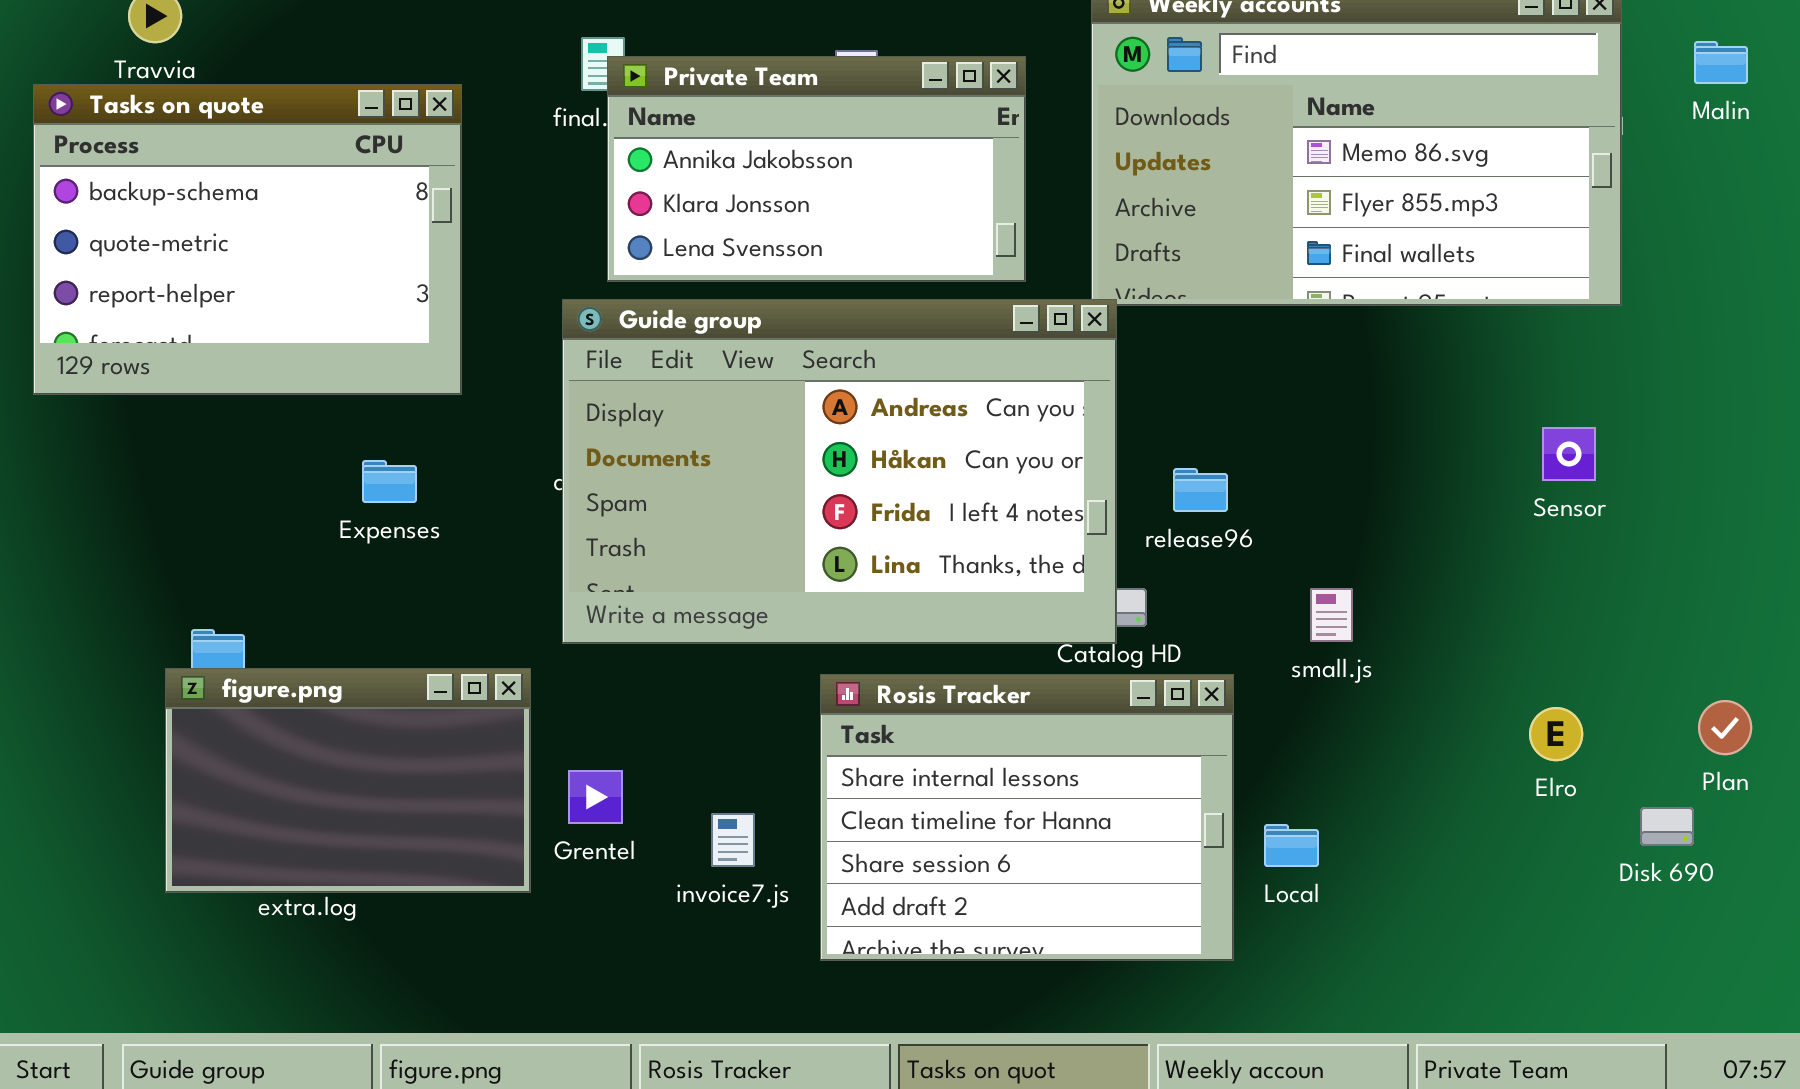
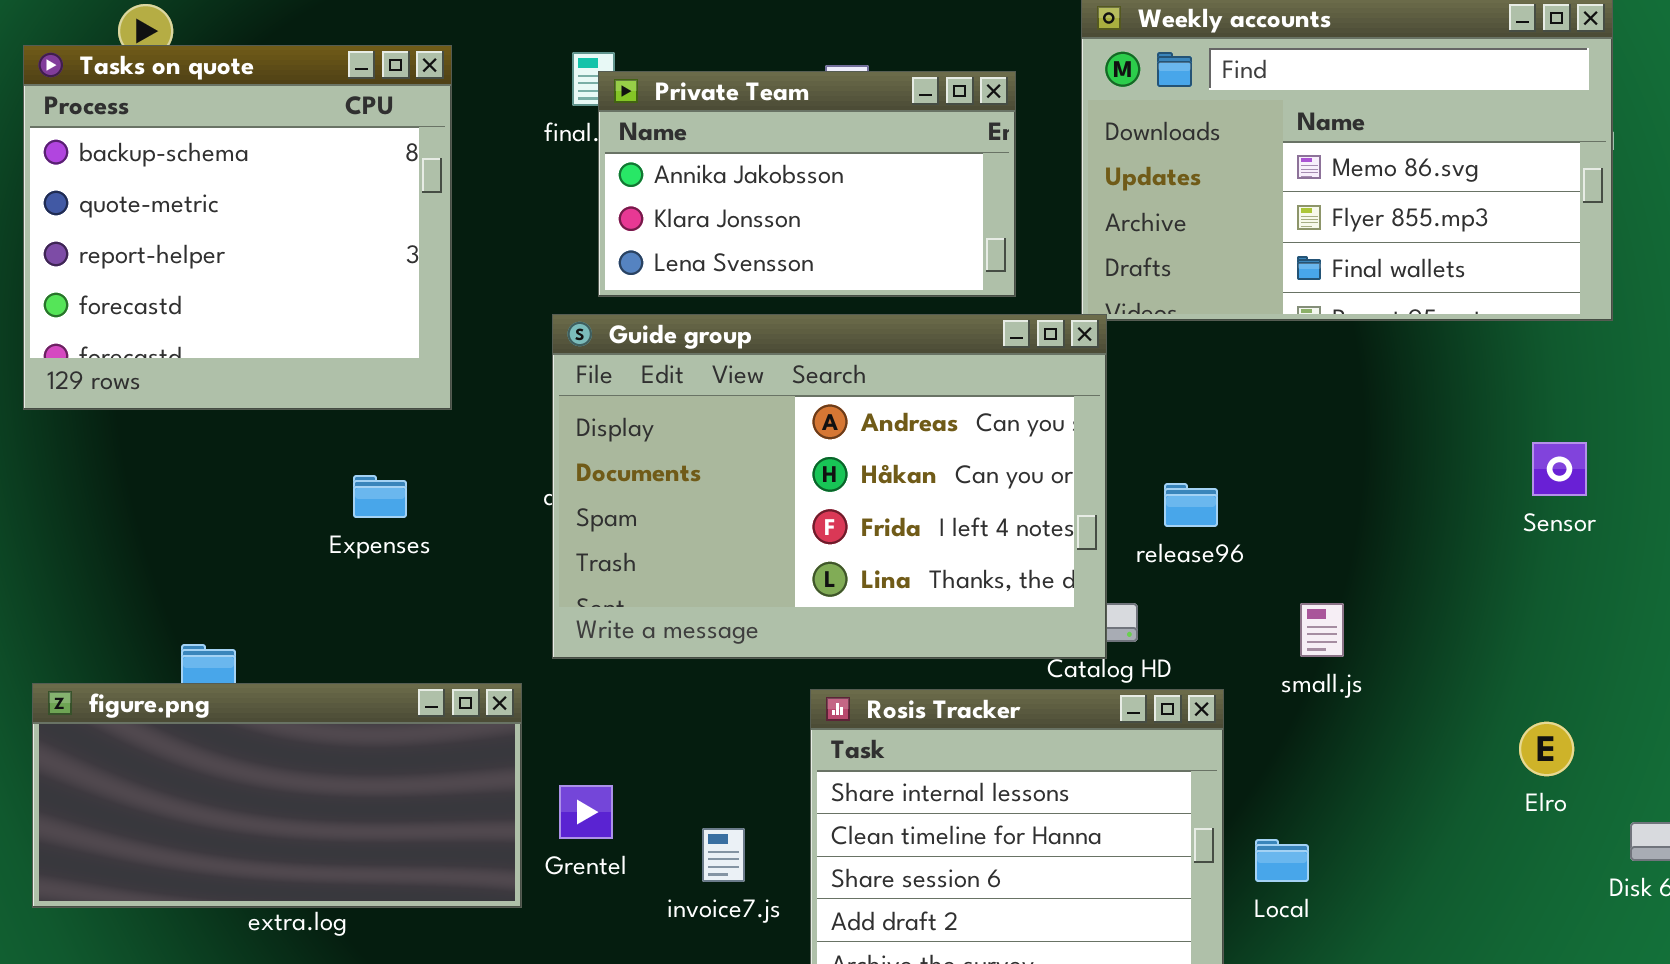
Tasks on quote: [33,84,462,395] -> [23,45,452,410], resized
figure.png: [165,668,531,893] -> [32,683,522,908], resized

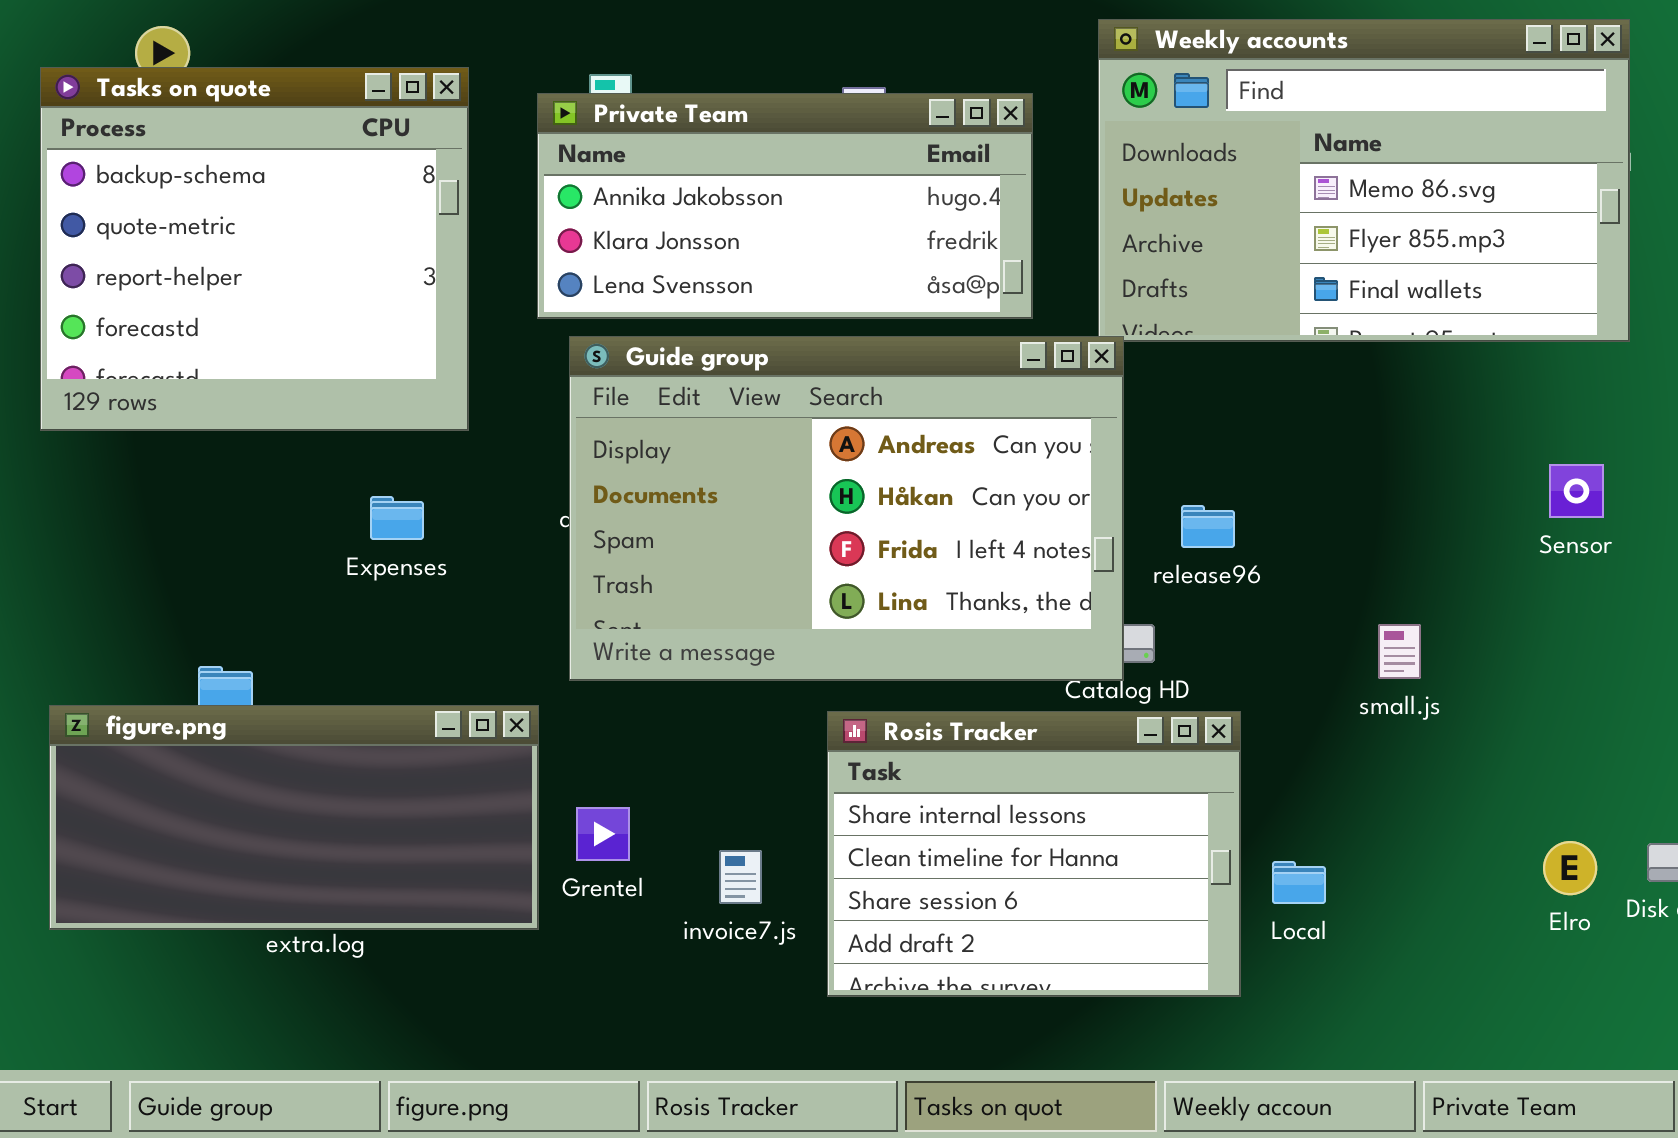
Private Team: [598,71,1016,297] -> [537,93,1033,319], resized
small.js: [1300,603,1344,657] -> [1378,624,1421,679], moved
Elro: [1519,722,1574,776] -> [1543,841,1597,895], moved

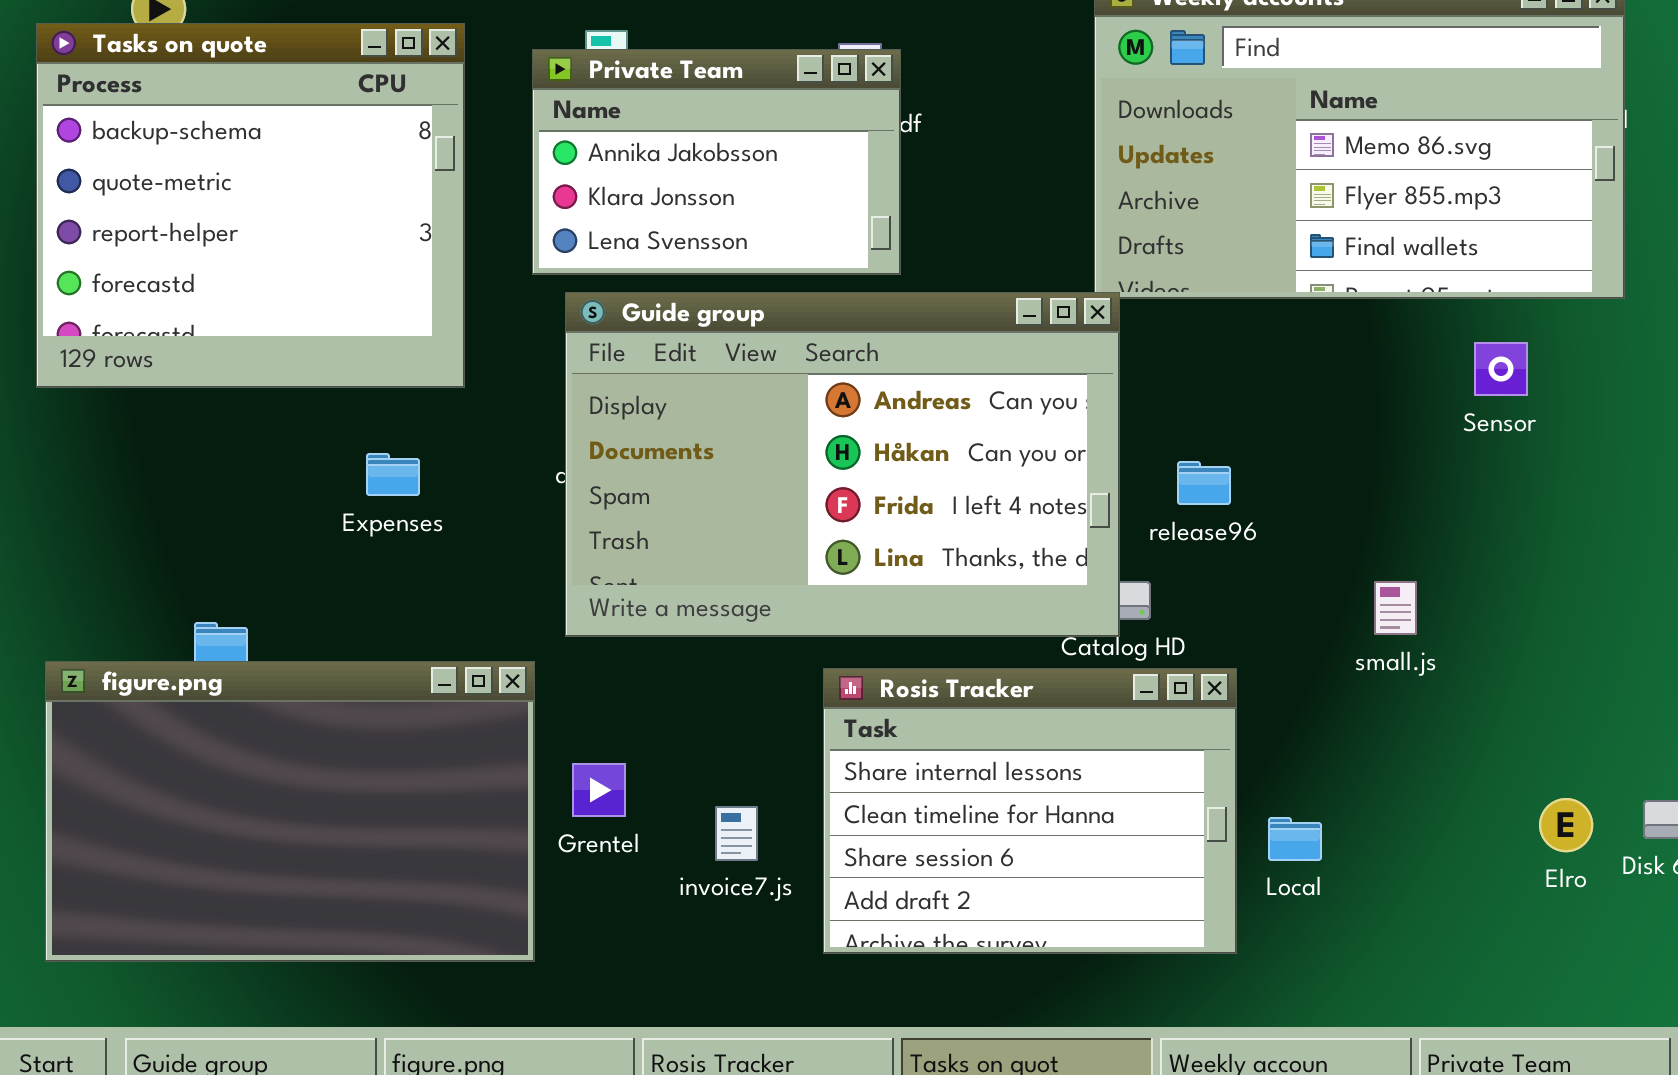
Private Team: [537,93,1033,319] -> [532,49,901,275], resized
Sensor: [1549,464,1604,518] -> [1474,342,1528,396], moved
figure.png: [49,705,539,930] -> [45,661,535,962], resized

